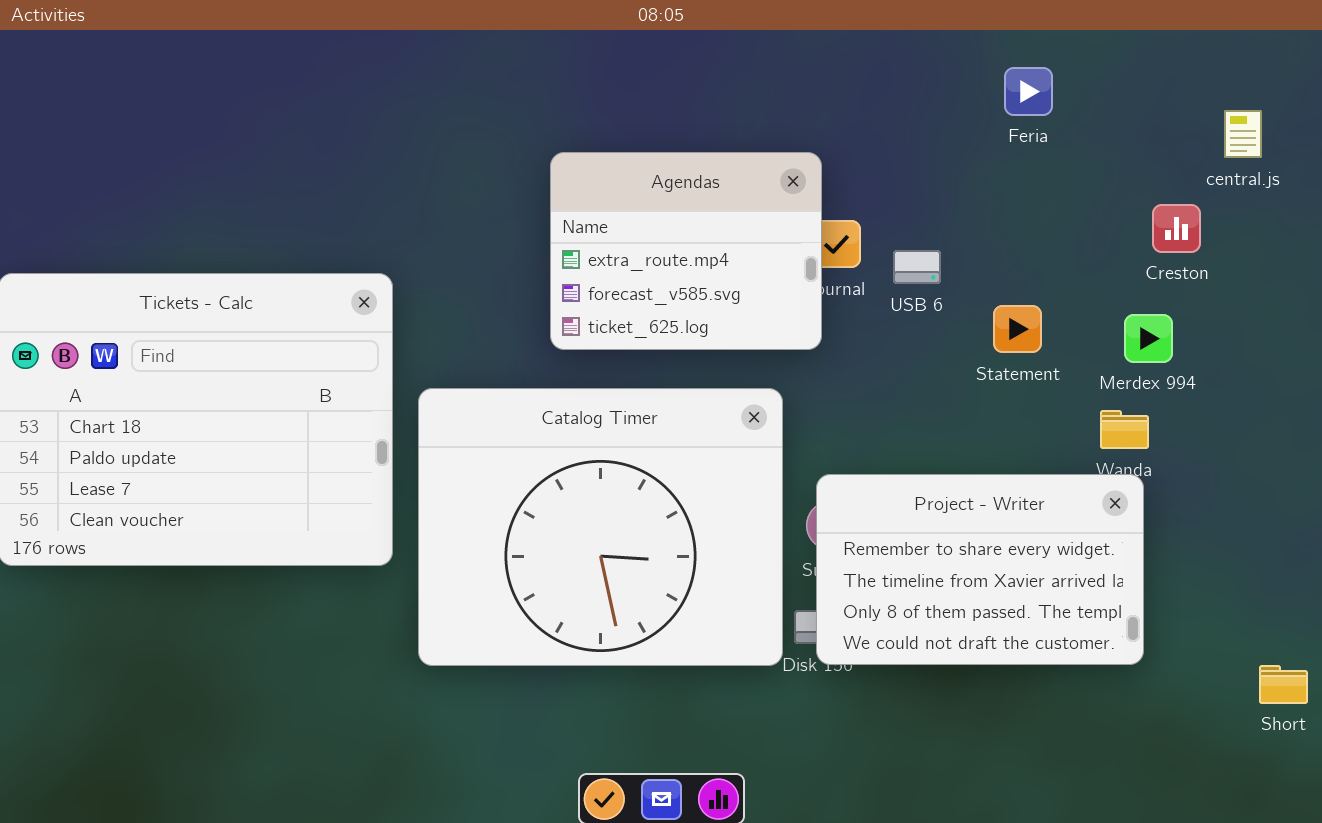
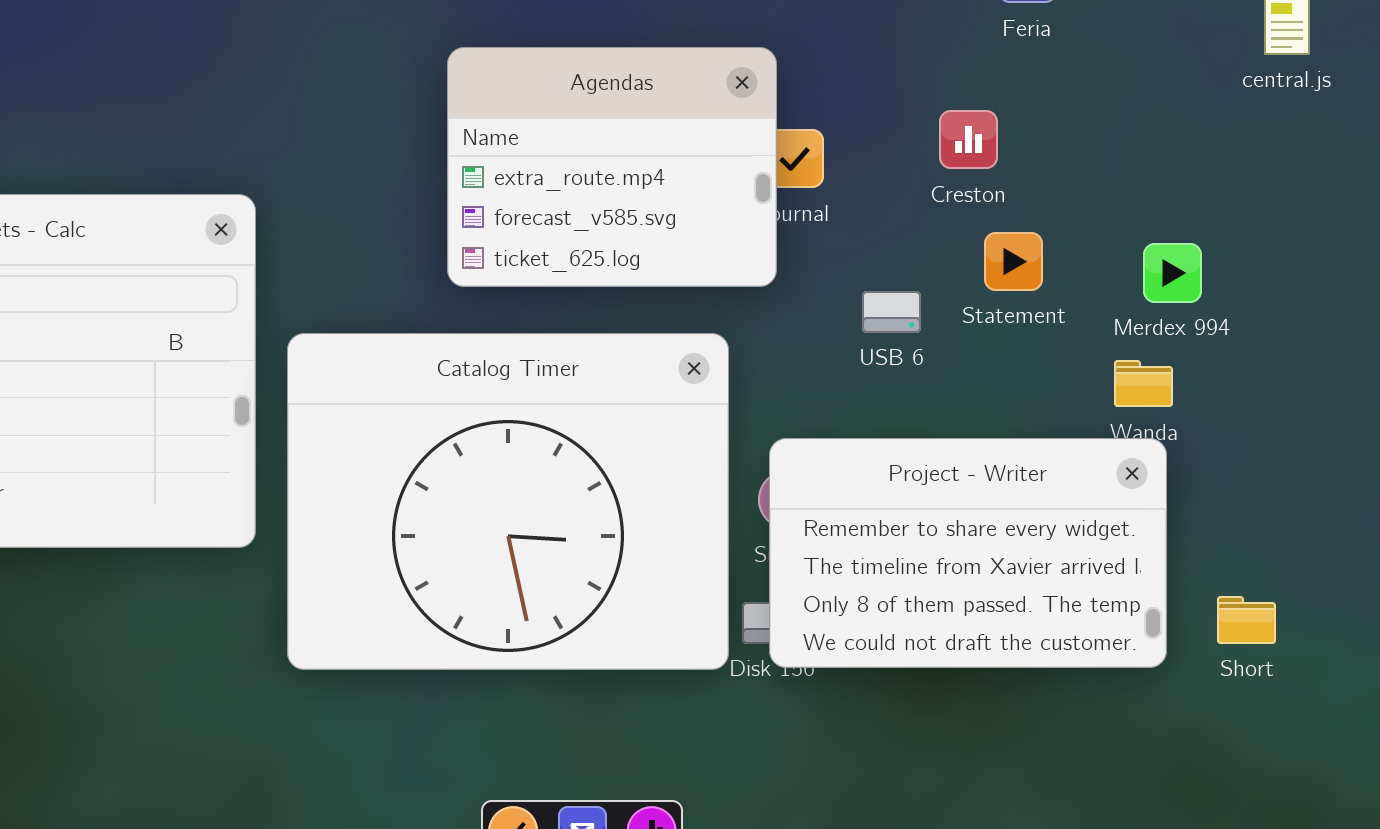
Creston: [1152,204,1201,253] -> [939,110,998,169], moved
USB 6: [893,250,941,284] -> [862,291,921,333], moved
Short: [1259,665,1308,704] -> [1217,596,1276,644], moved

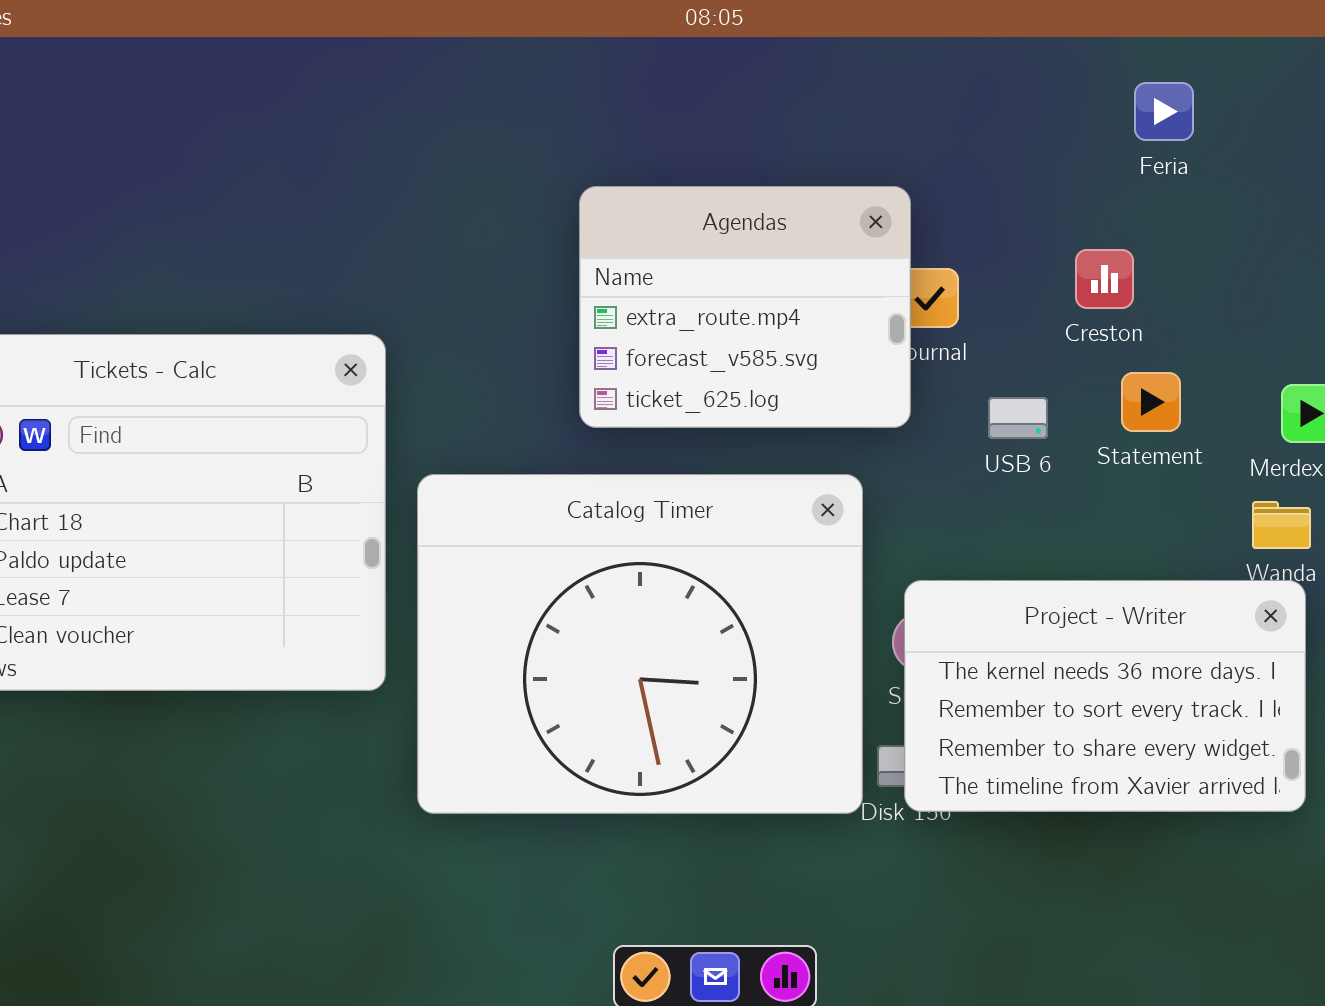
USB 6: [862,291,921,333] -> [988,397,1048,439], moved
Project - Writer: [769,438,1167,668] -> [904,580,1306,812], scrolled up 2 rows

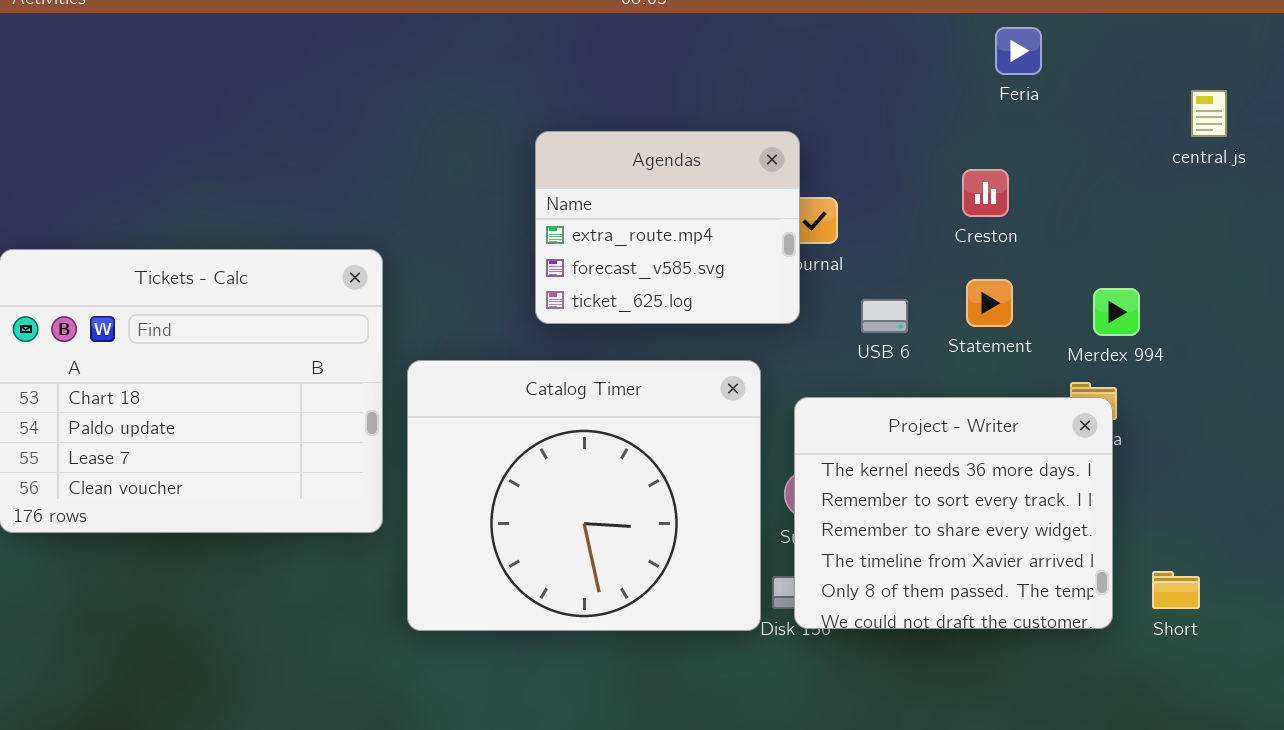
Feria: [1134,82,1194,141] -> [995,27,1042,75], moved
Creston: [1075,249,1134,309] -> [962,169,1009,217], moved
Project - Writer: [904,580,1306,812] -> [794,397,1113,629], resized

